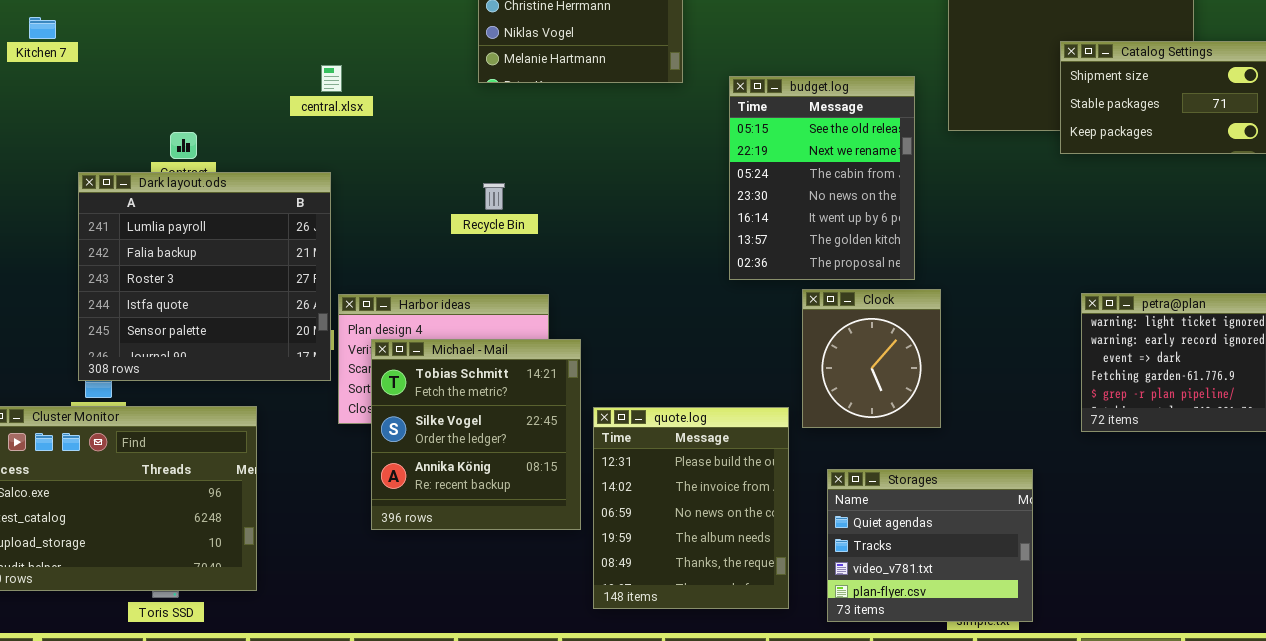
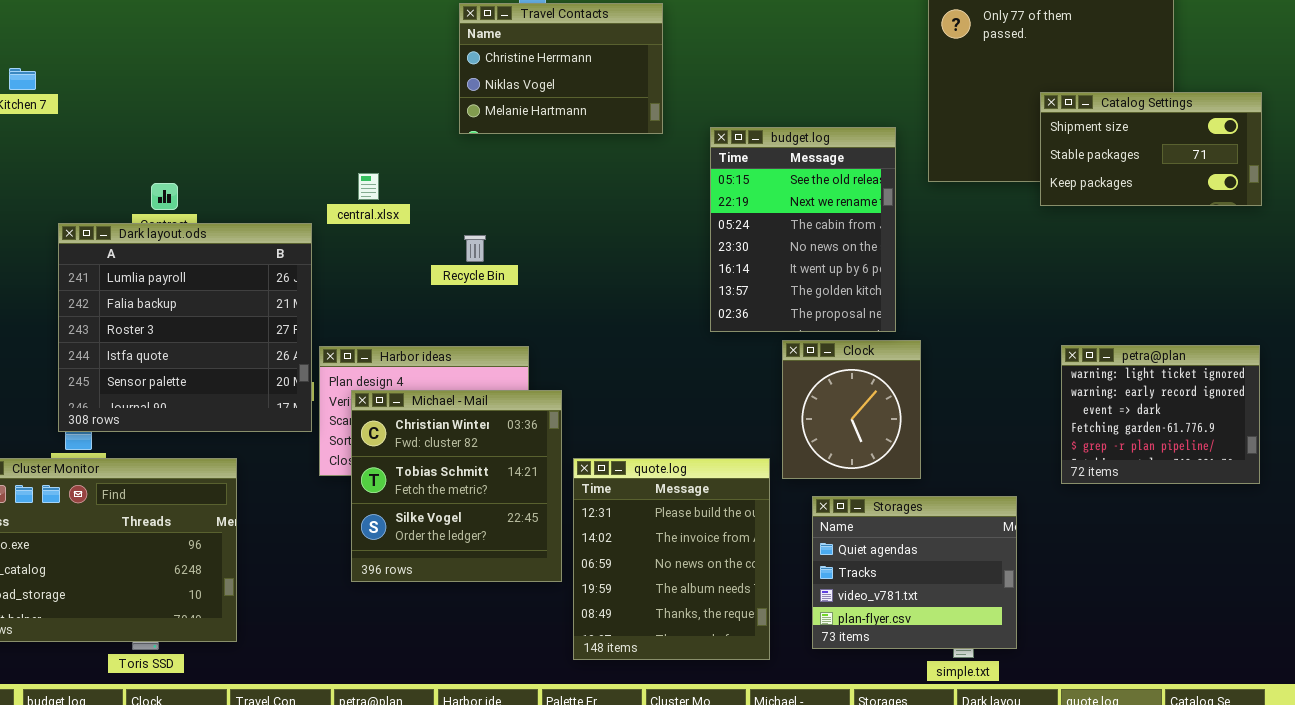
central.xlsx: [321,65,342,92] -> [358,173,379,200], moved
Michael - Mail: [371,339,581,530] -> [351,390,562,582], scrolled up 1 row
Storages: [827,469,1033,622] -> [812,496,1017,649], moved

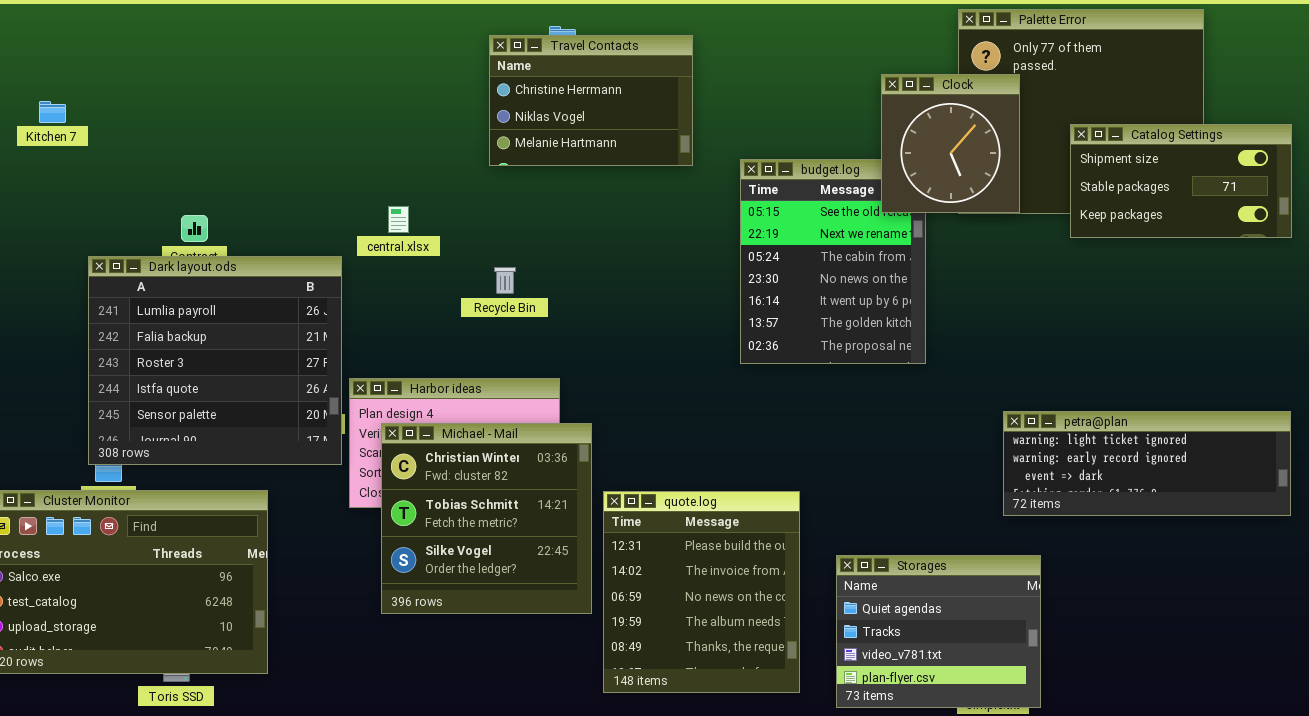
Clock: [782,340,921,479] -> [881,74,1020,213], moved
petra@plan: [1061,345,1260,484] -> [1003,411,1291,516], resized
Storages: [812,496,1017,649] -> [836,555,1041,708], moved

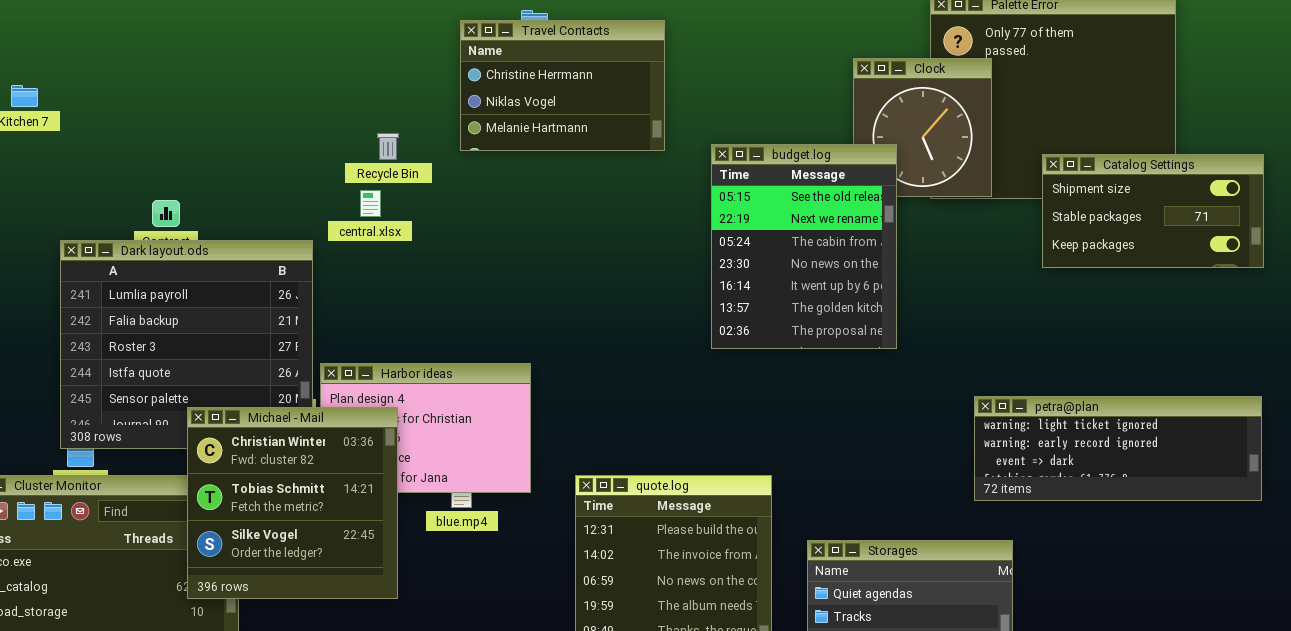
Catalog Settings: [1070,124,1292,238] -> [1042,154,1264,268], moved
budget.log: [740,159,926,364] -> [711,144,897,349], raised
Recycle Bin: [494,267,516,294] -> [377,133,399,160], moved
Michael - Mail: [381,423,592,614] -> [187,407,398,599], moved

